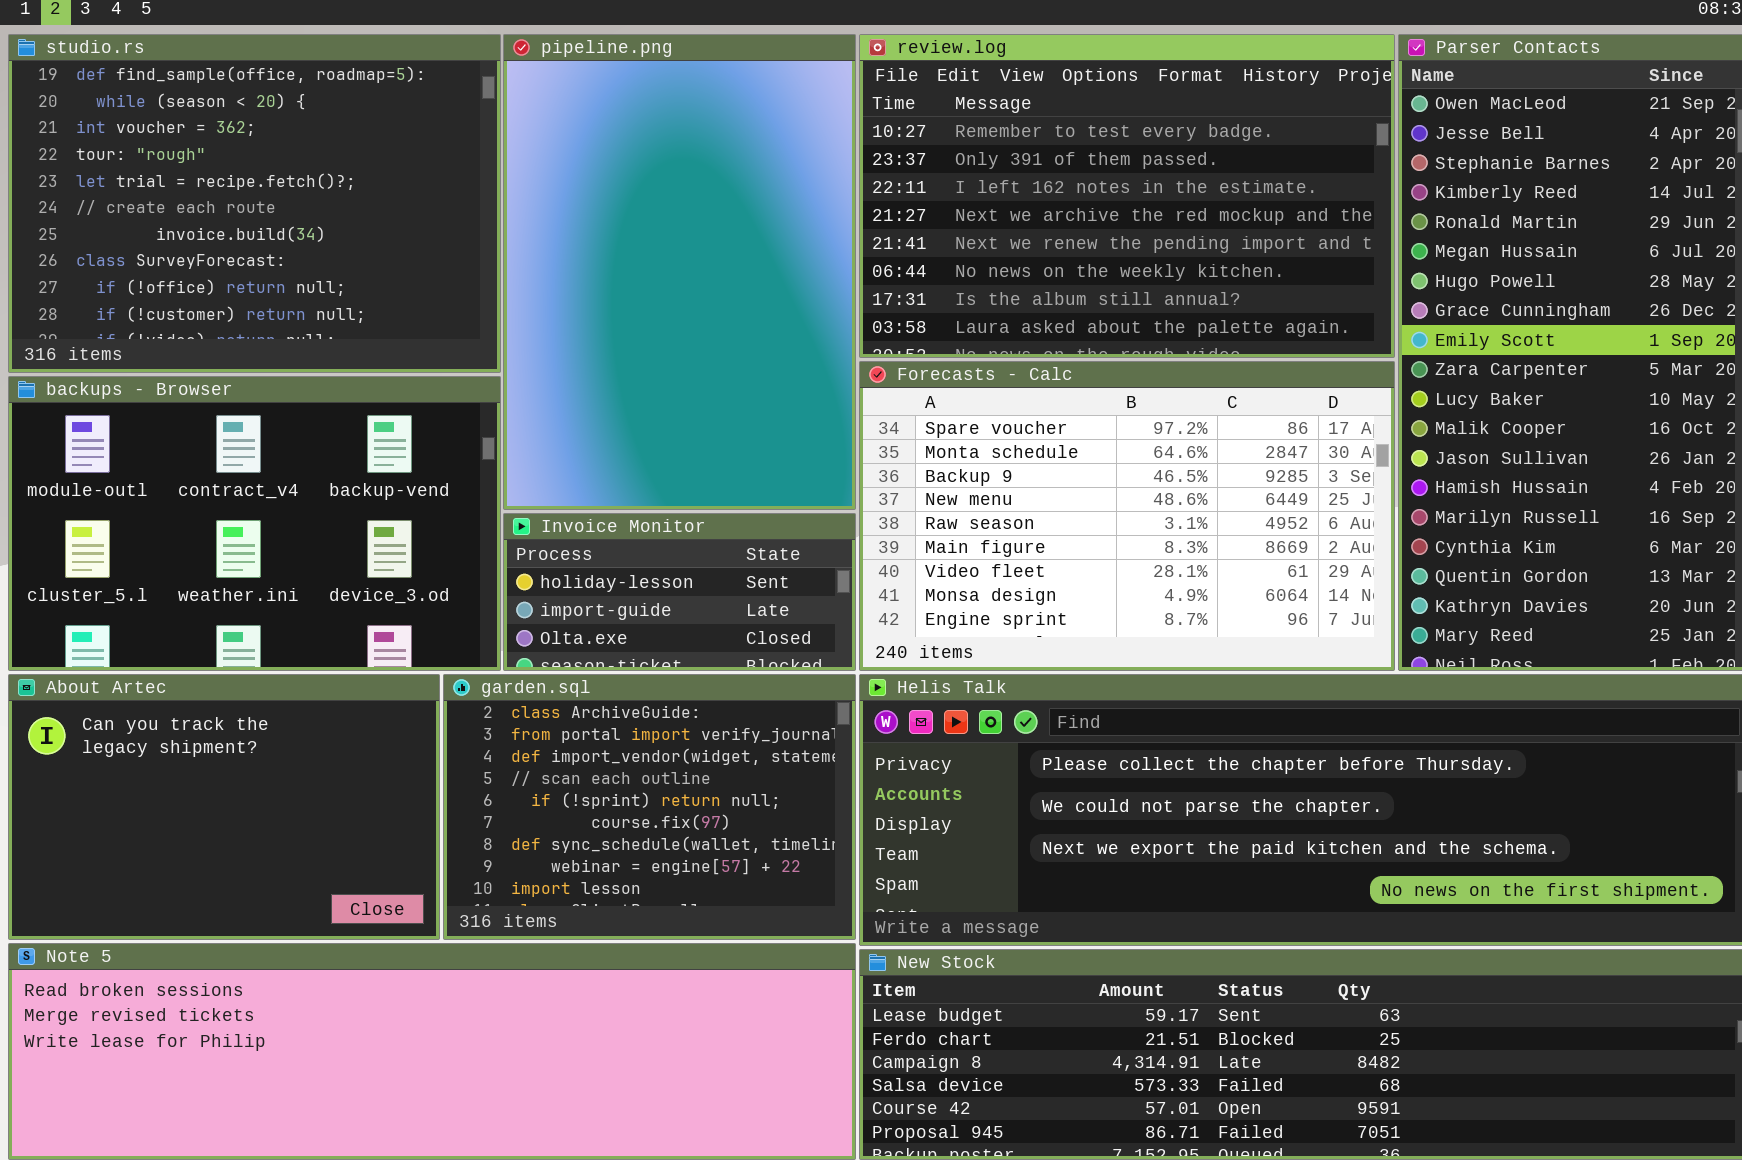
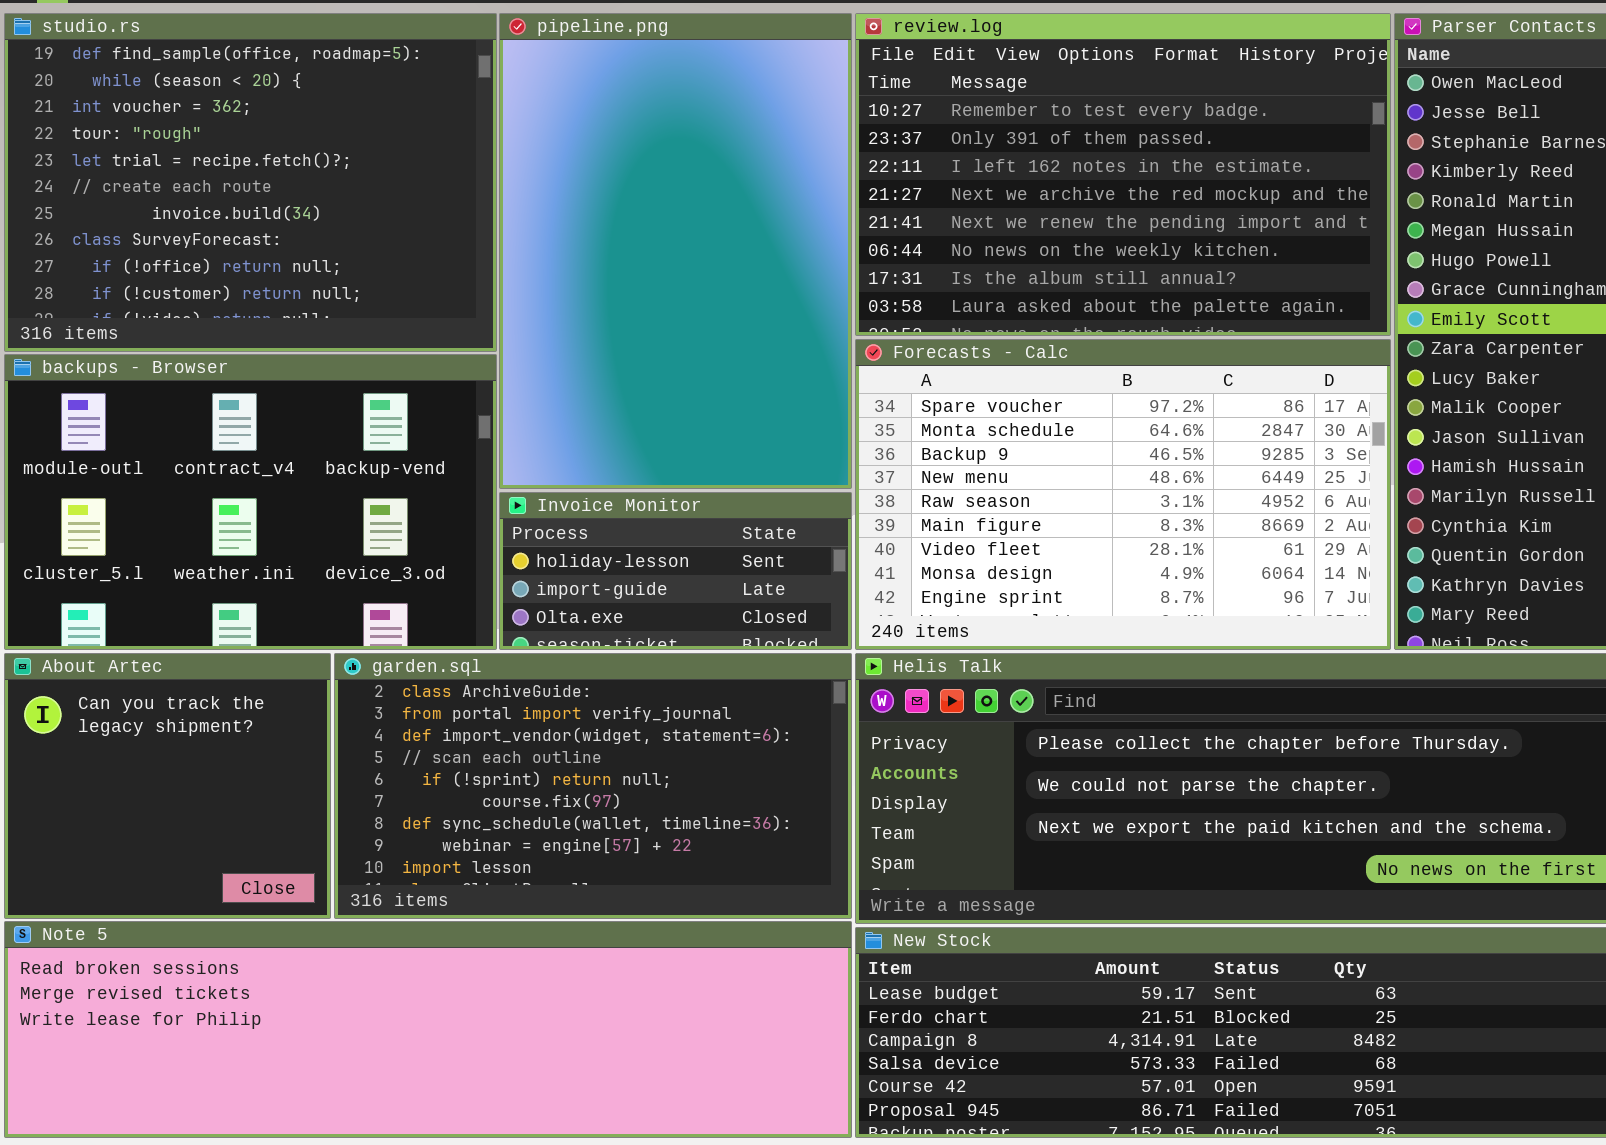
About Artec: [8,674,440,940] -> [4,653,331,919], resized
garden.sql: [443,674,856,940] -> [334,653,852,919], resized

